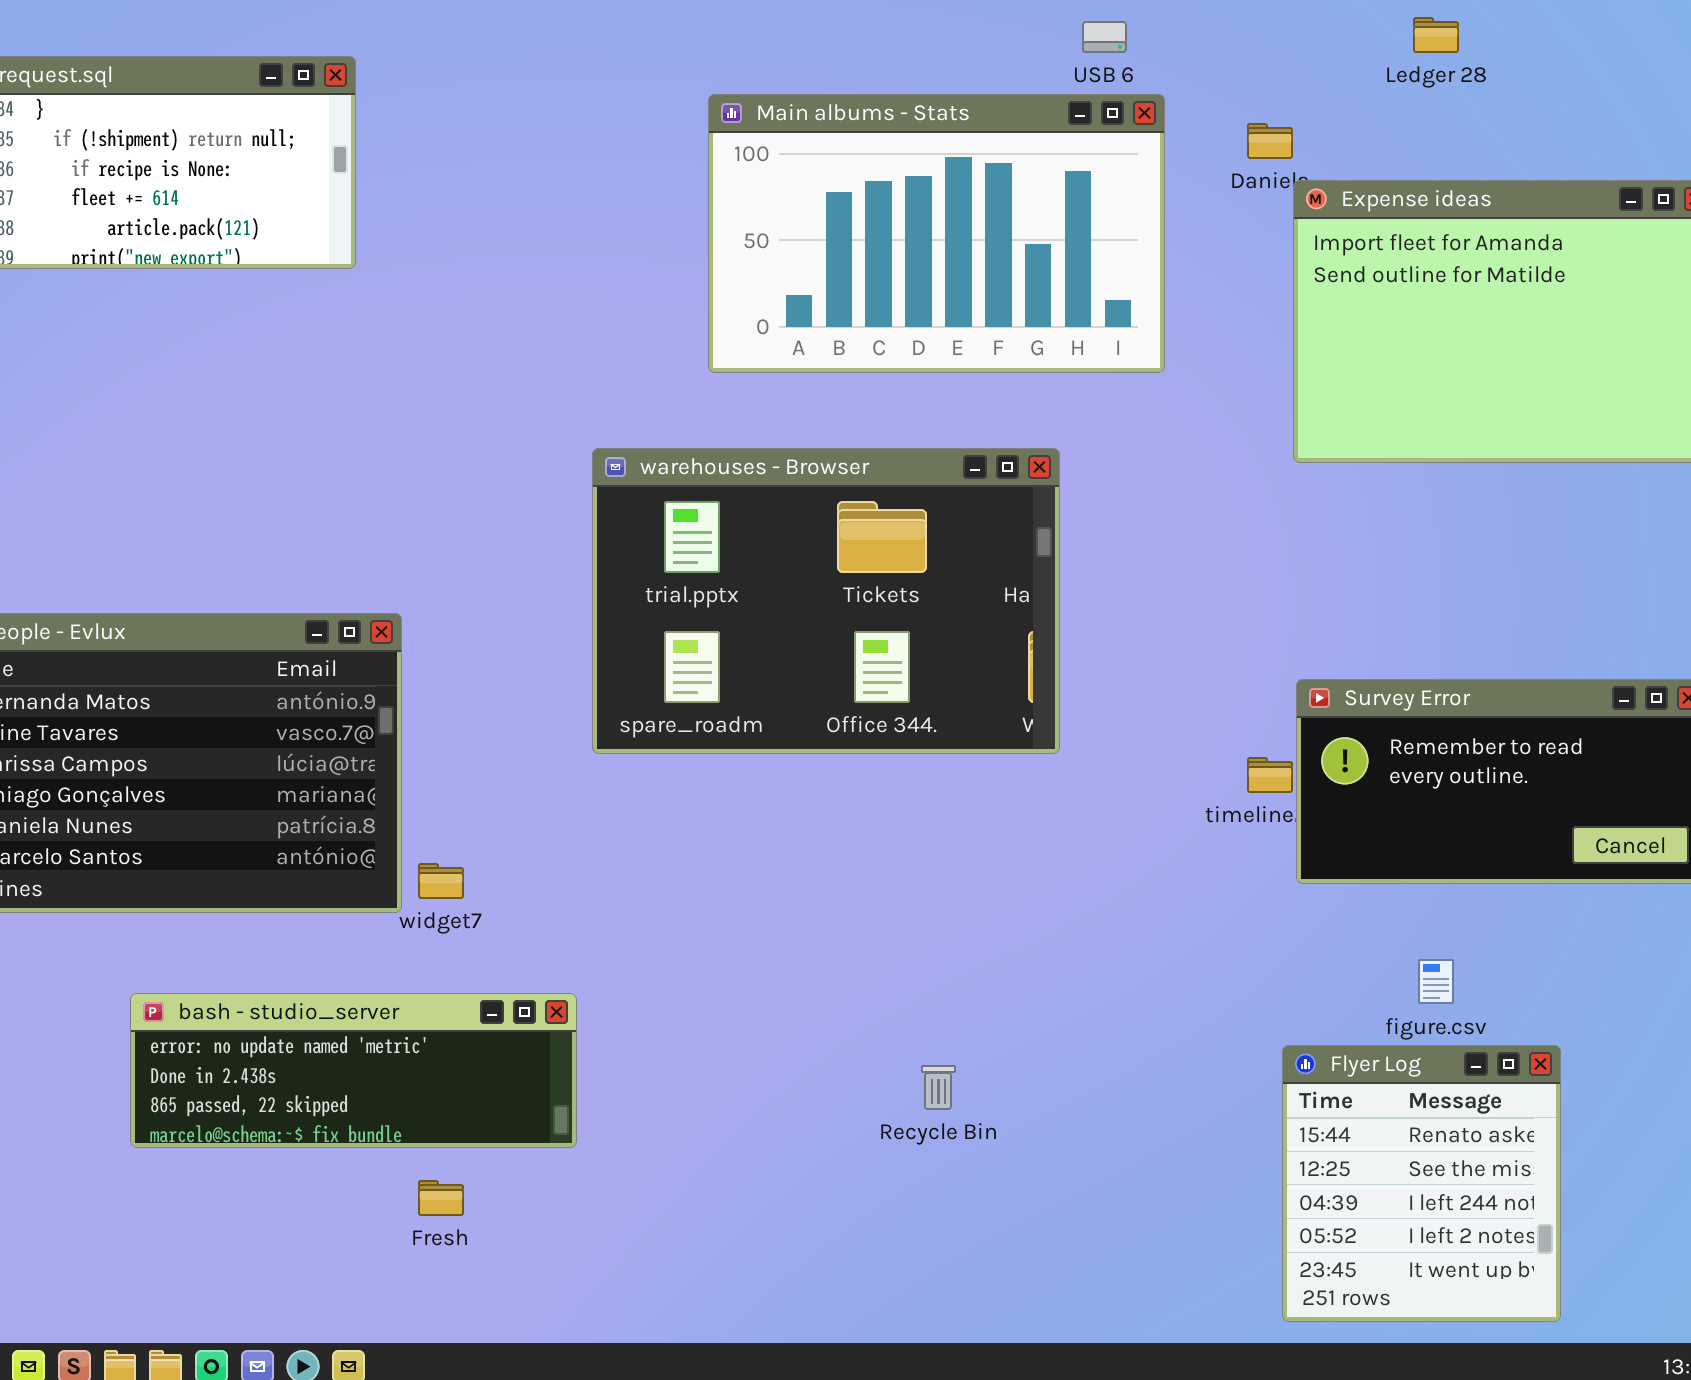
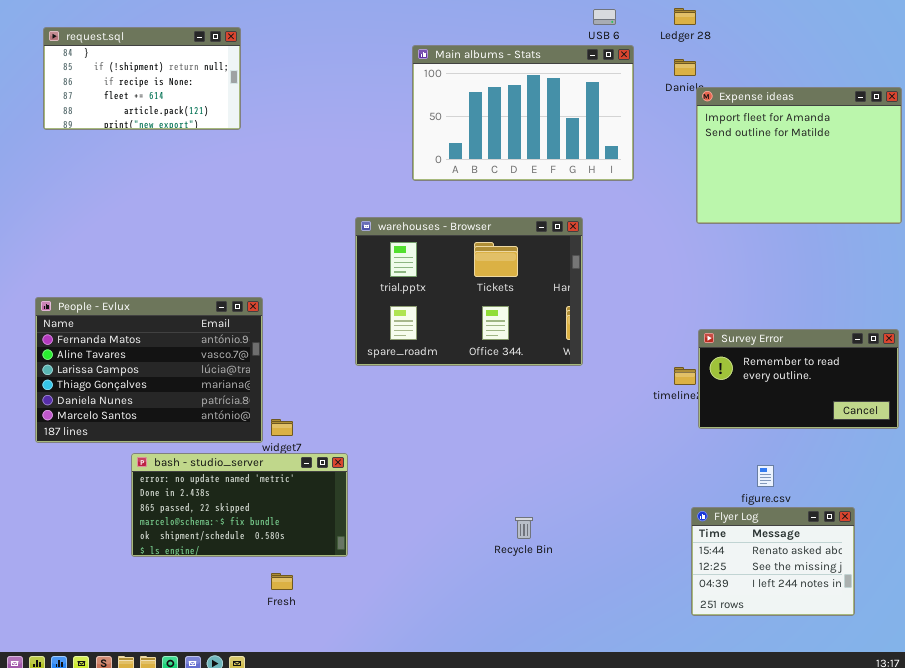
Ledger 28: [1413,17,1459,53] -> [674,8,696,25], moved
bash - studio_server: [130,993,577,1148] -> [131,453,348,557], resized
Flyer Log: [1282,1045,1561,1322] -> [691,507,855,616], resized

